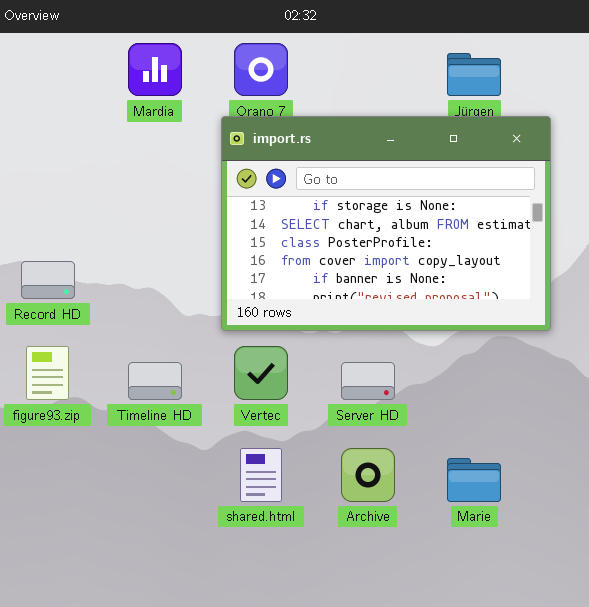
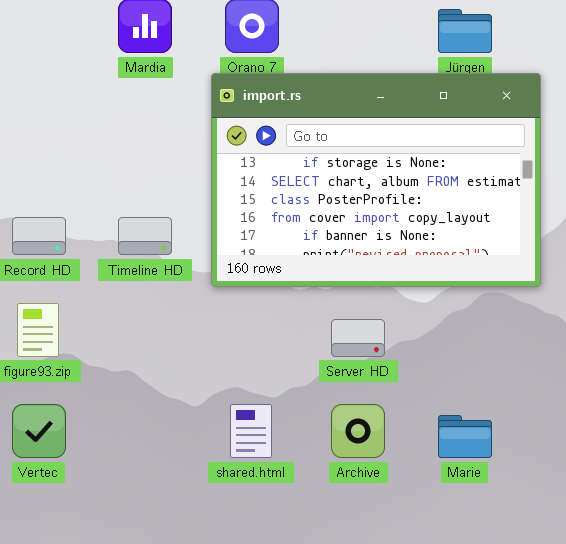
Vertec: [234,346,288,400] -> [12,404,66,458], moved
Timeline HD: [128,362,182,400] -> [118,217,172,255], moved

